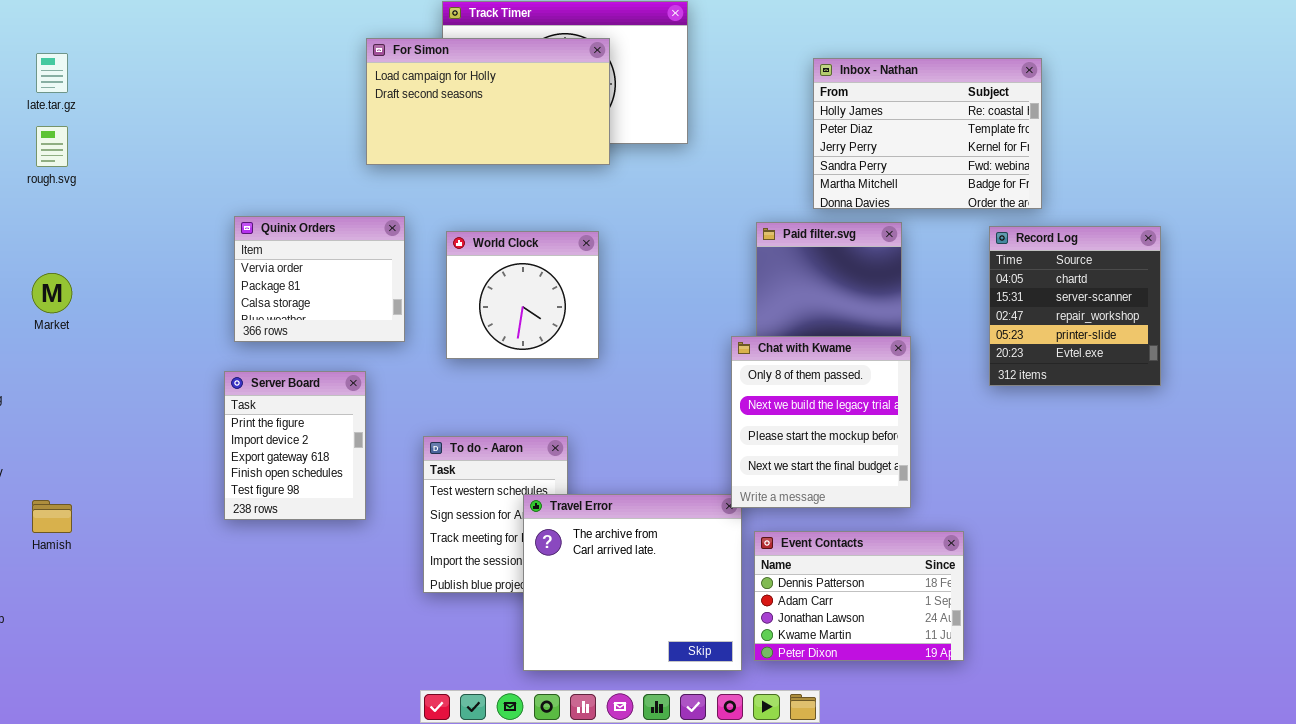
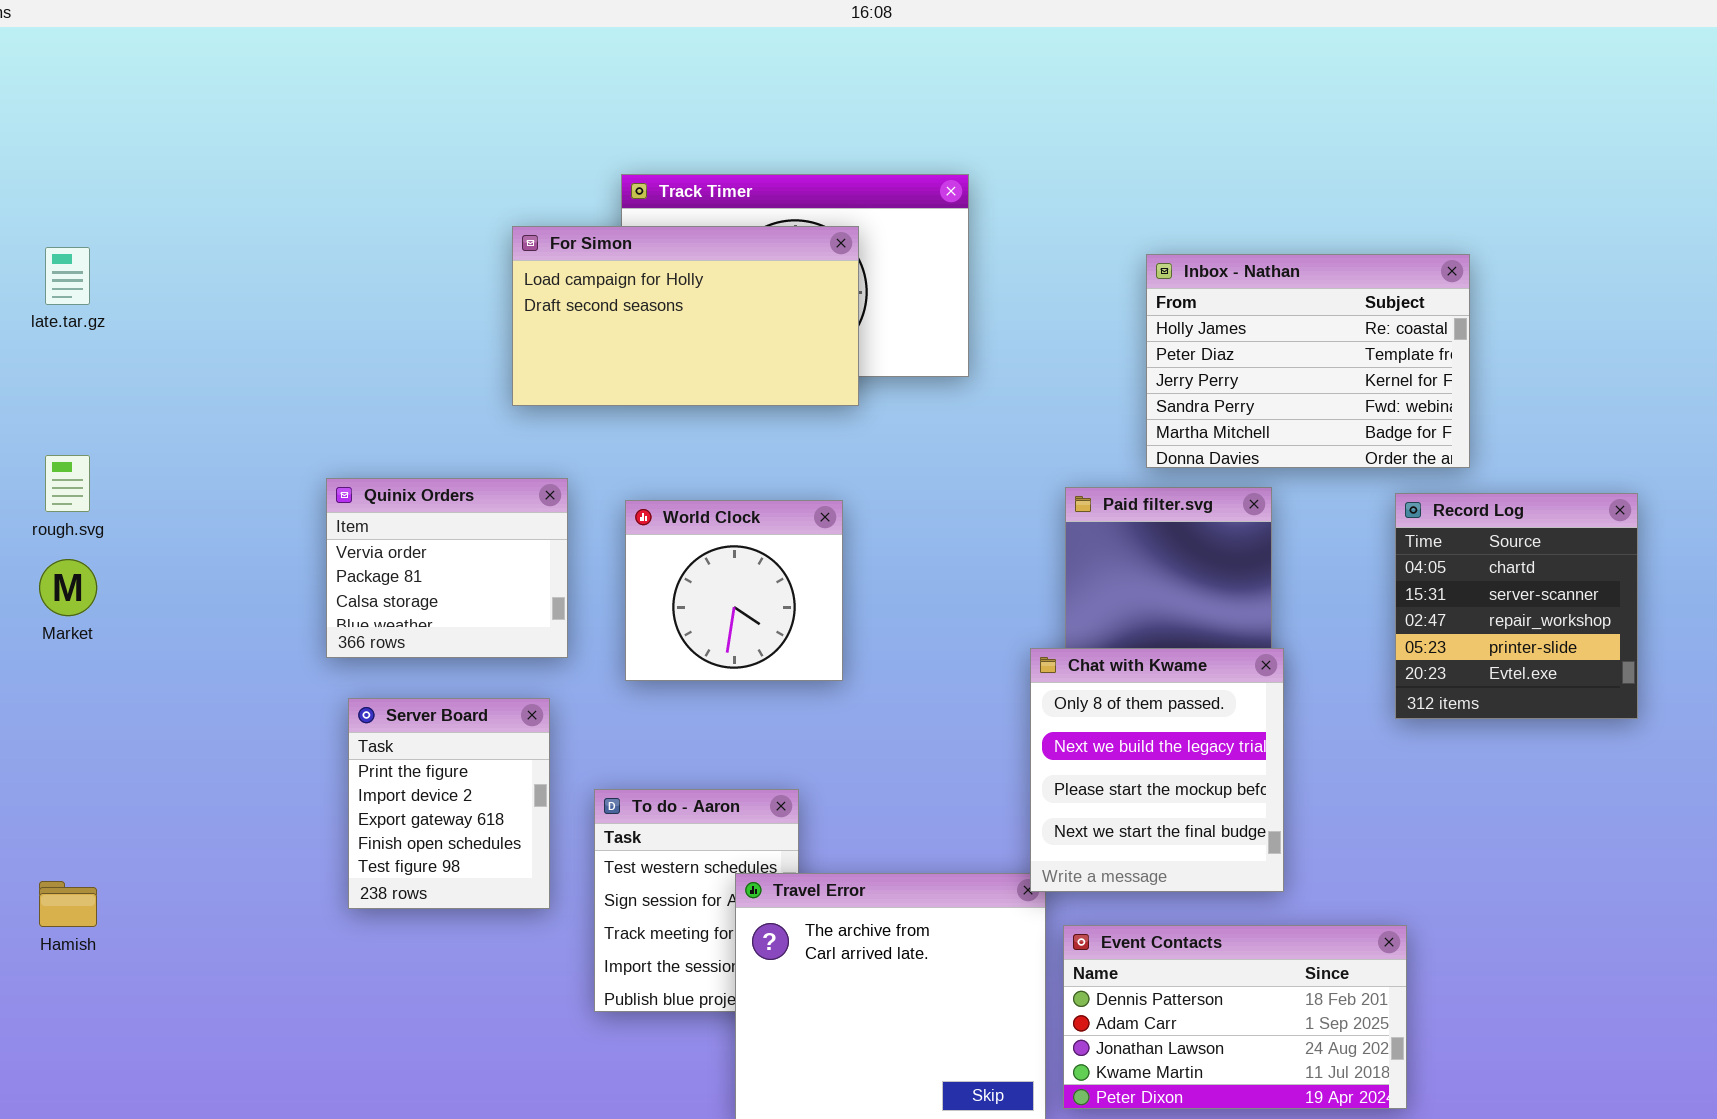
rough.svg: [36,126,68,167] -> [45,455,90,512], moved
Server Board: [224,371,366,520] -> [348,698,550,909], moved
Event Contacts: [754,531,964,661] -> [1063,925,1407,1109], resized

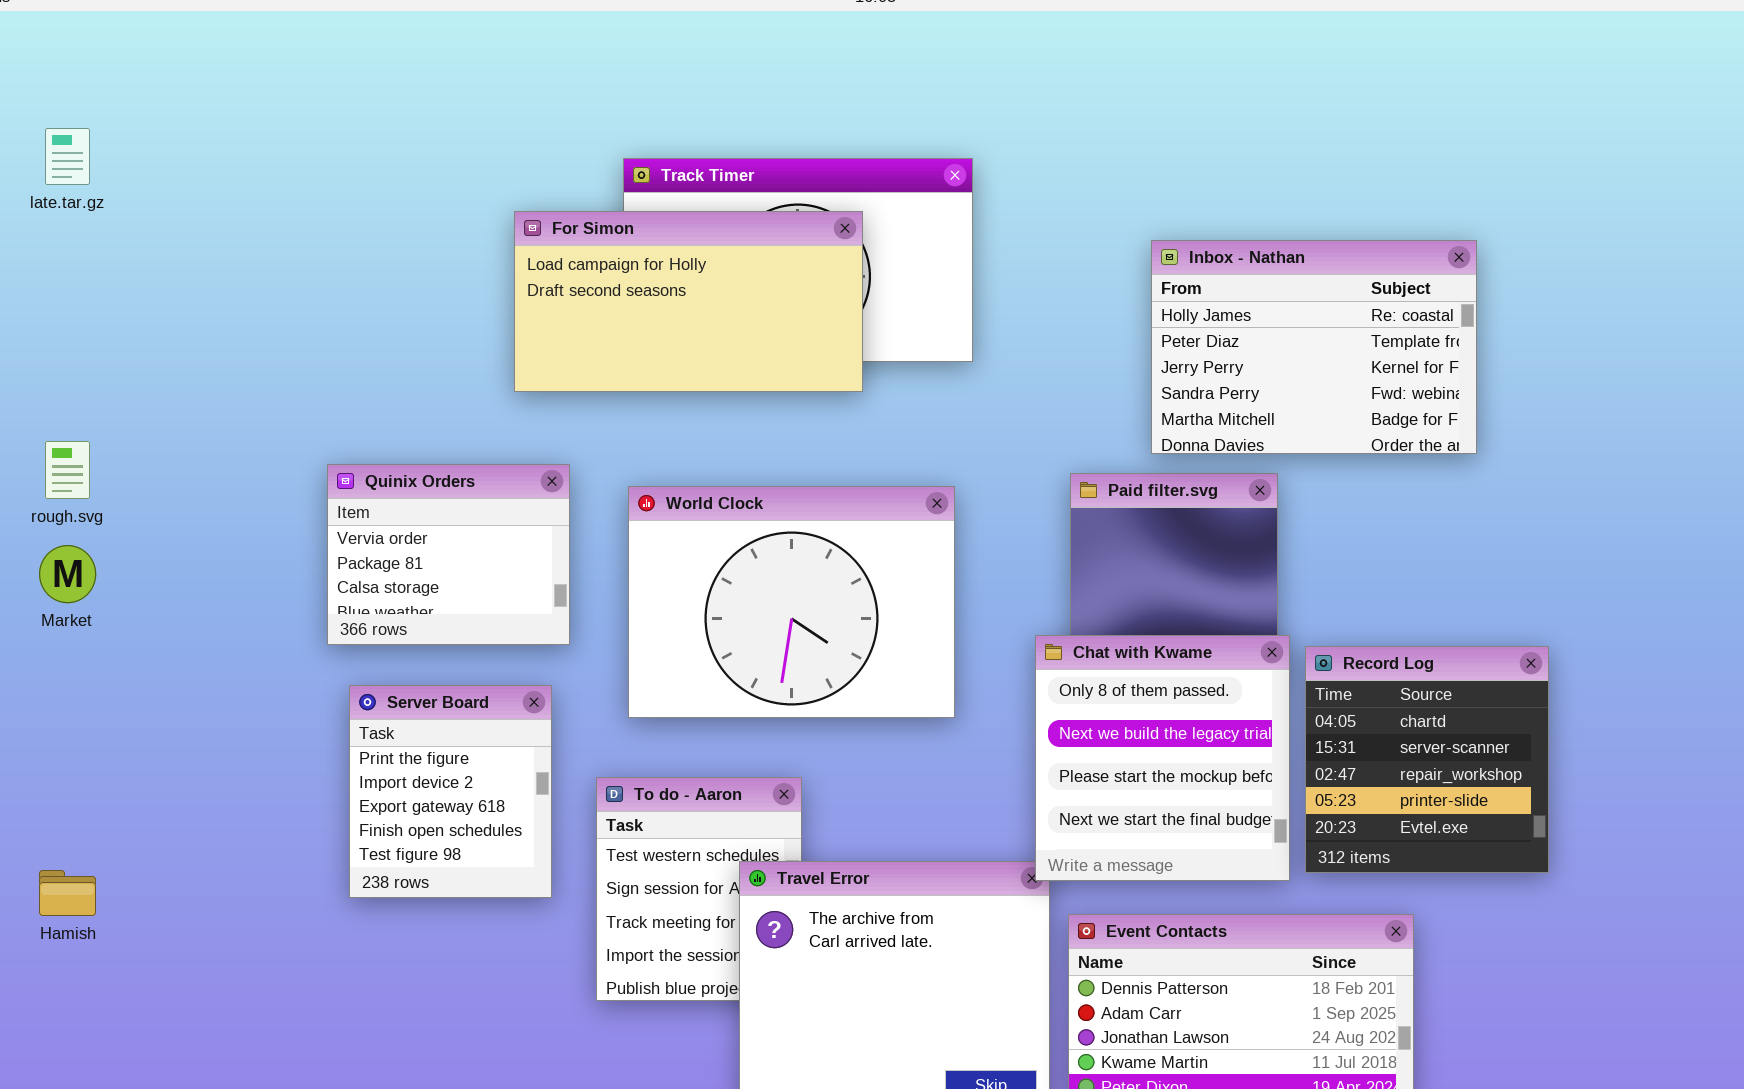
late.tar.gz: [45,247,90,305] -> [45,128,90,185], moved
Record Log: [1395,493,1638,719] -> [1305,646,1549,873], moved
World Clock: [625,500,843,681] -> [628,486,955,718], resized

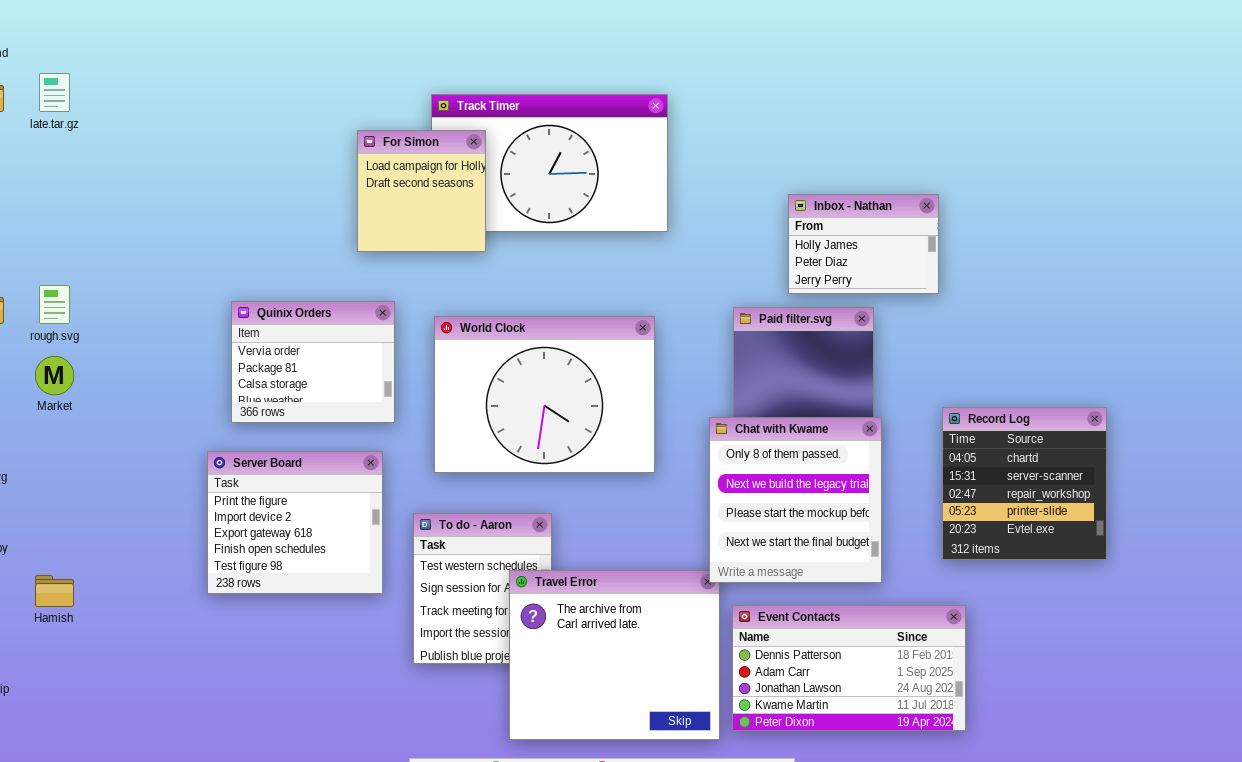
For Simon: [514,211,863,392] -> [357,130,486,252], resized
Inbox - Nathan: [1151,240,1477,454] -> [788,194,939,294], resized
Record Log: [1305,646,1549,873] -> [942,407,1107,560], moved
Server Board: [349,685,552,898] -> [207,451,383,594], resized

